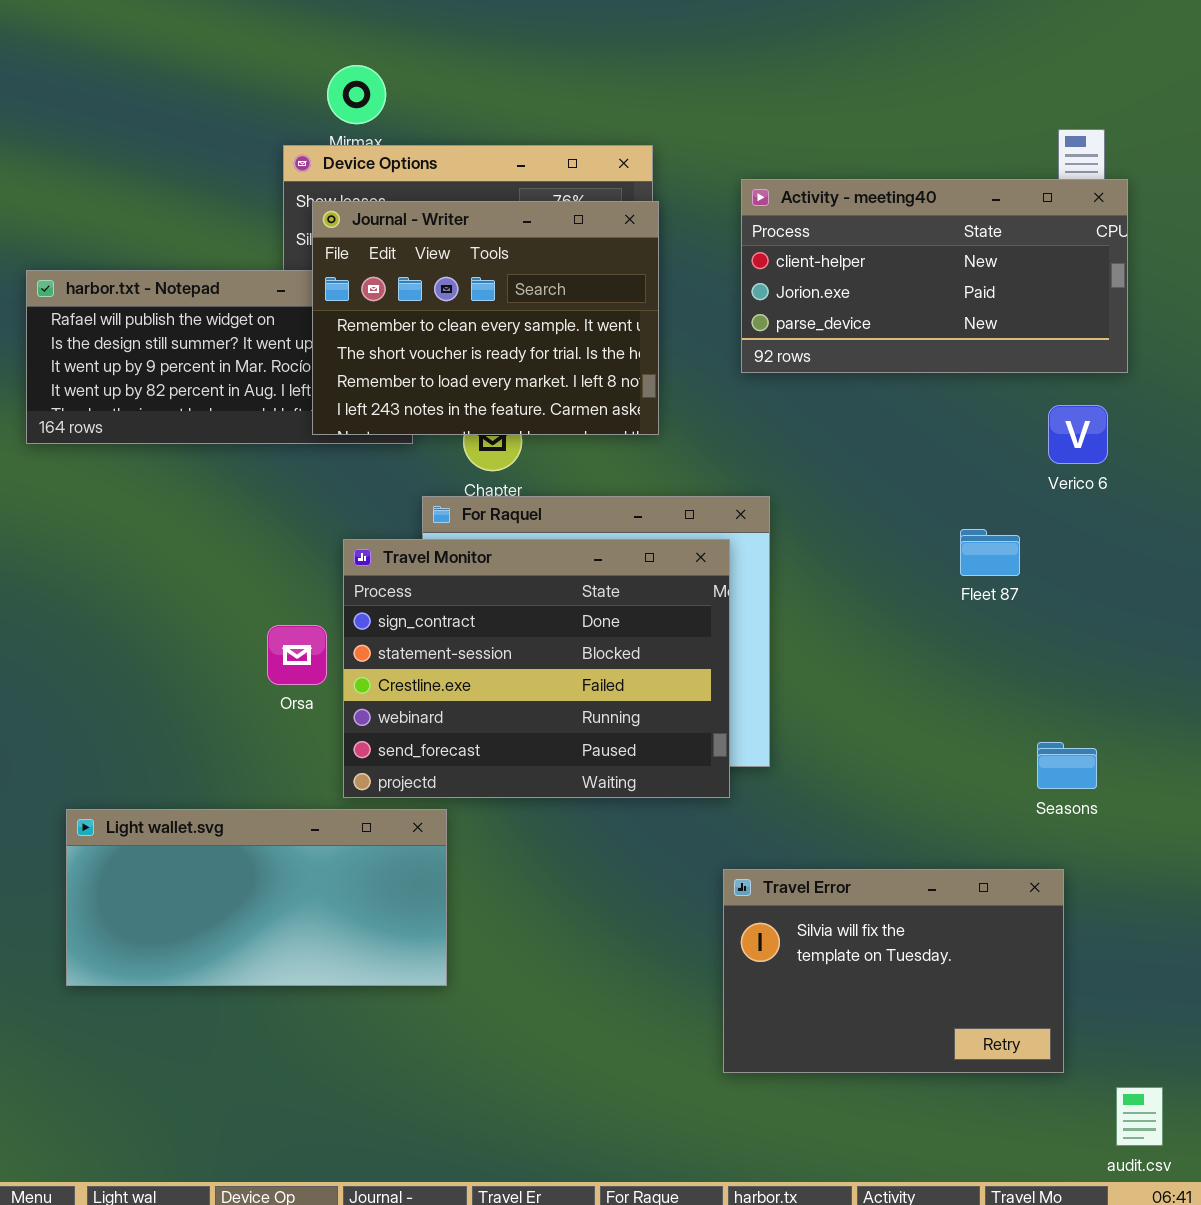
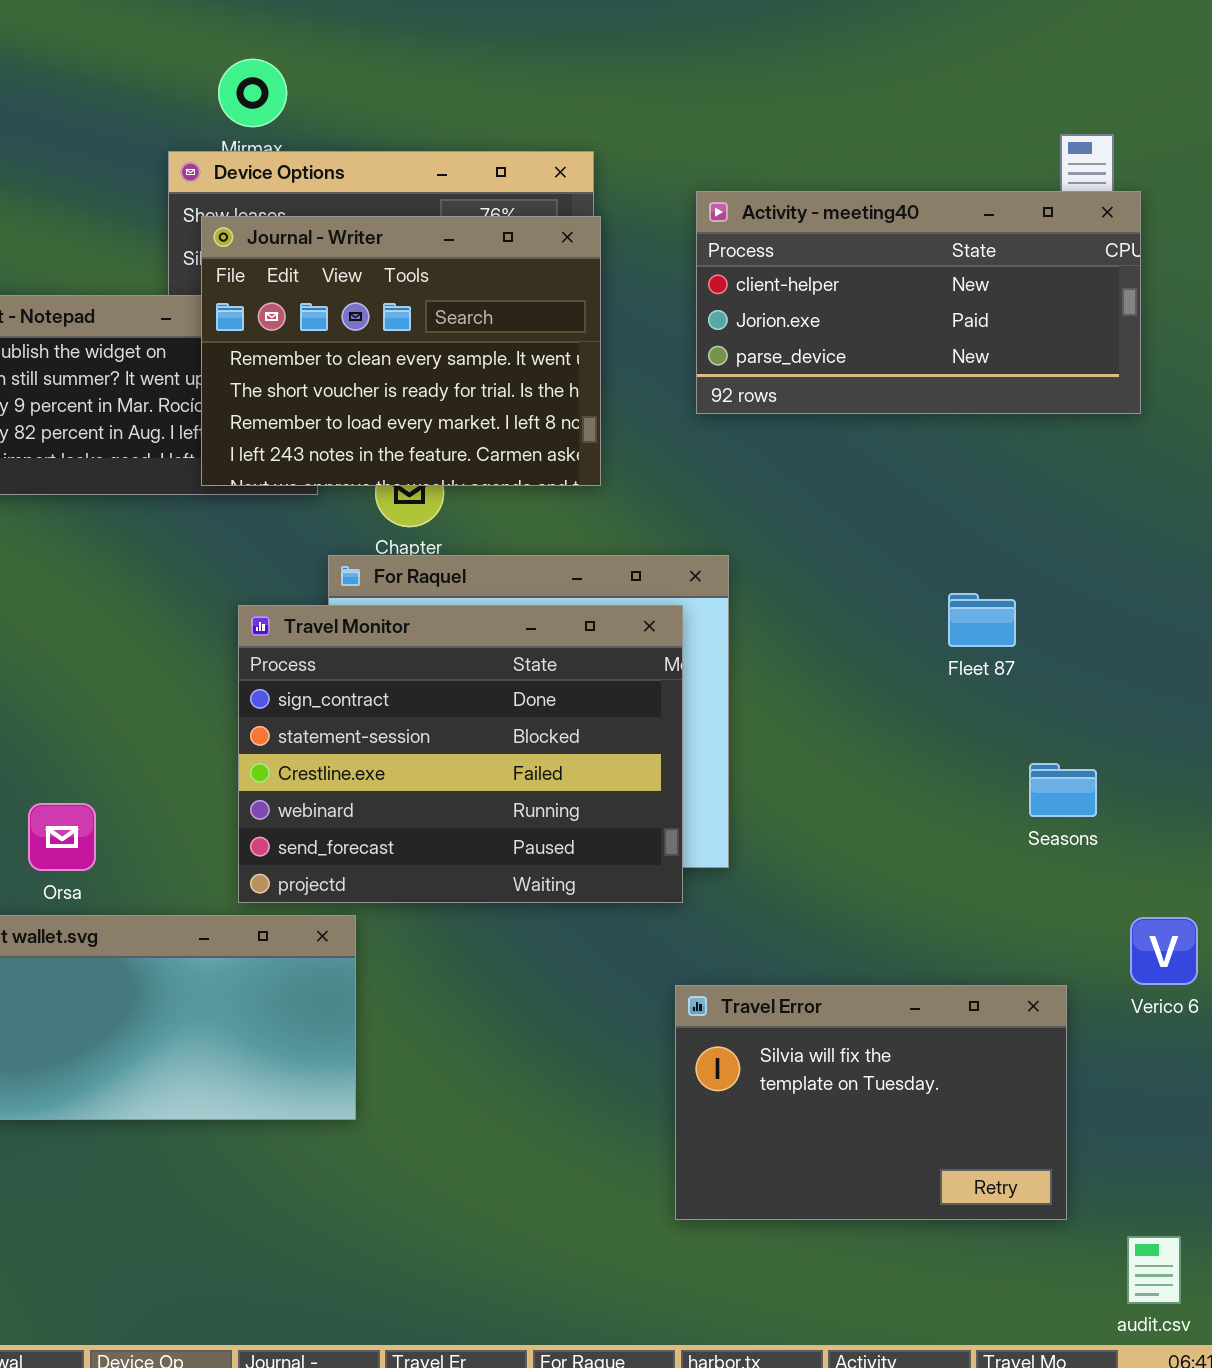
Verico 6: [1048,405,1108,464] -> [1130,917,1198,985], moved
Orsa: [267,625,327,685] -> [28,803,96,871], moved
Seasons: [1037,742,1097,789] -> [1029,763,1097,817], moved

